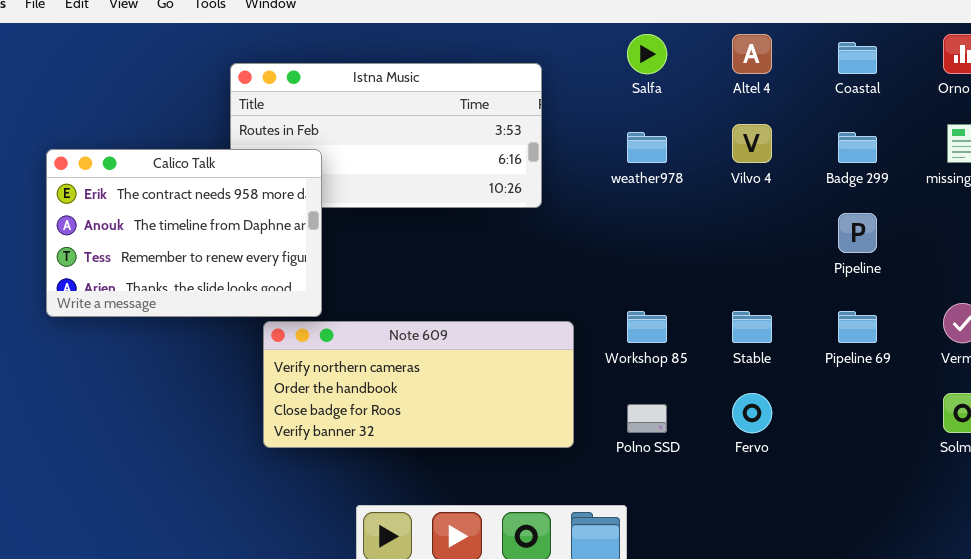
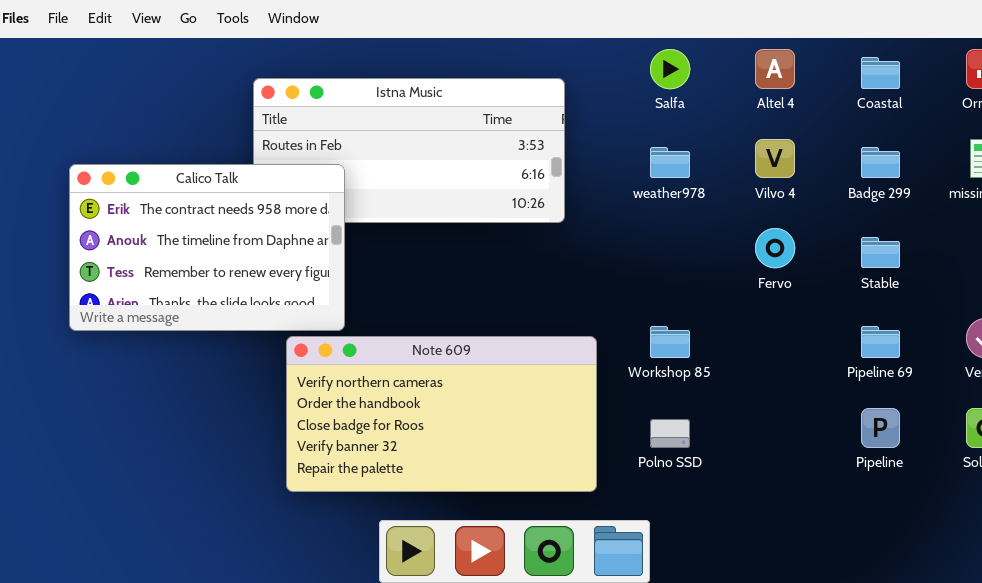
Pipeline: [838,213,877,253] -> [861,408,900,448], moved
Stable: [732,311,772,343] -> [861,237,900,268], moved
Note 609: [263,321,574,448] -> [286,336,597,492], resized
Fervo: [732,393,772,433] -> [755,228,795,268], moved

